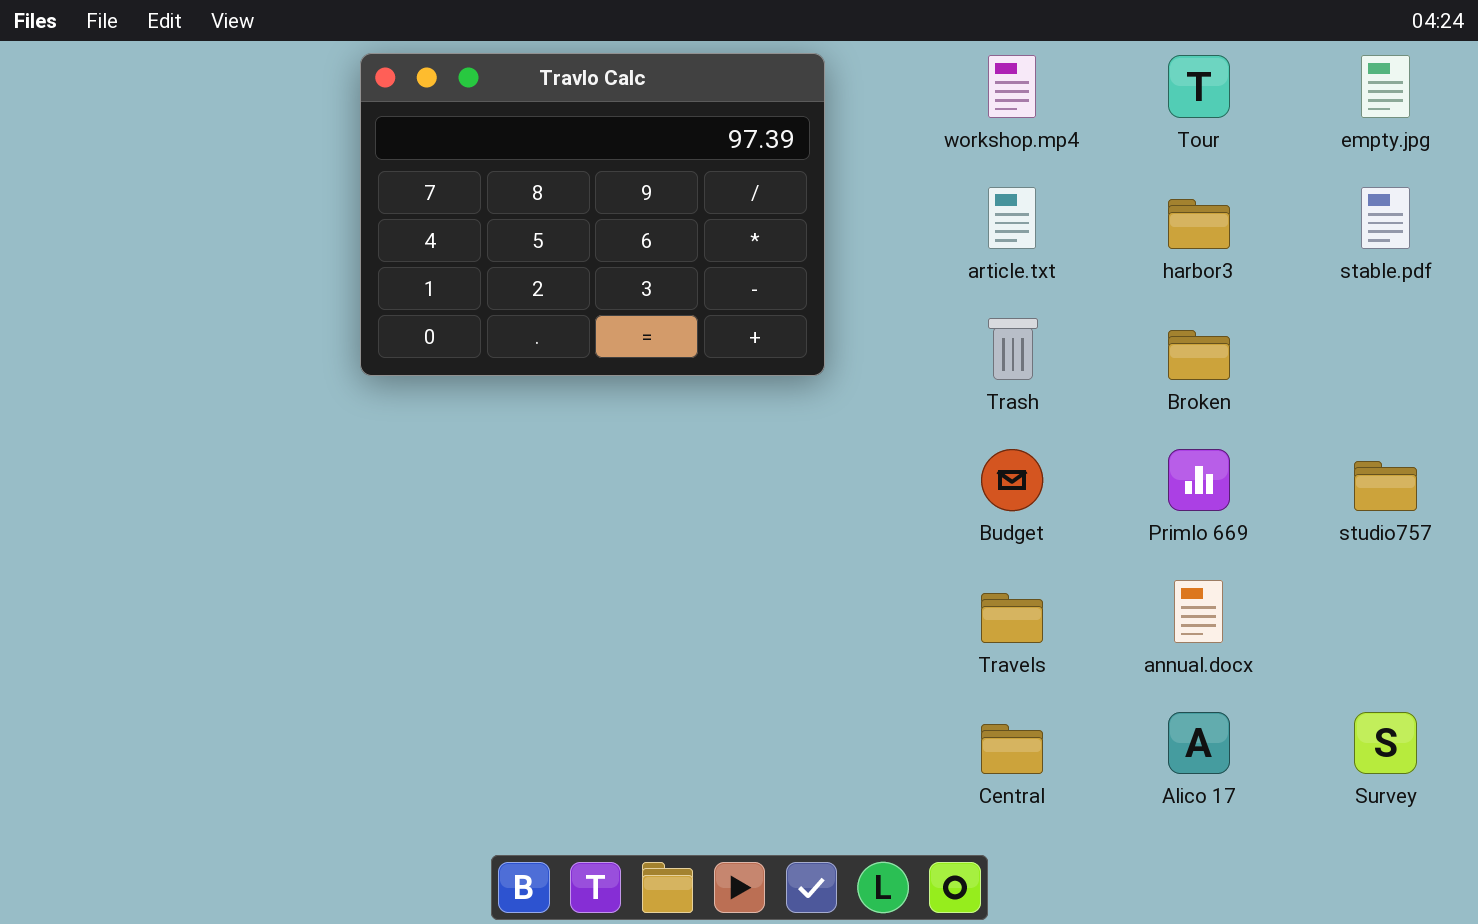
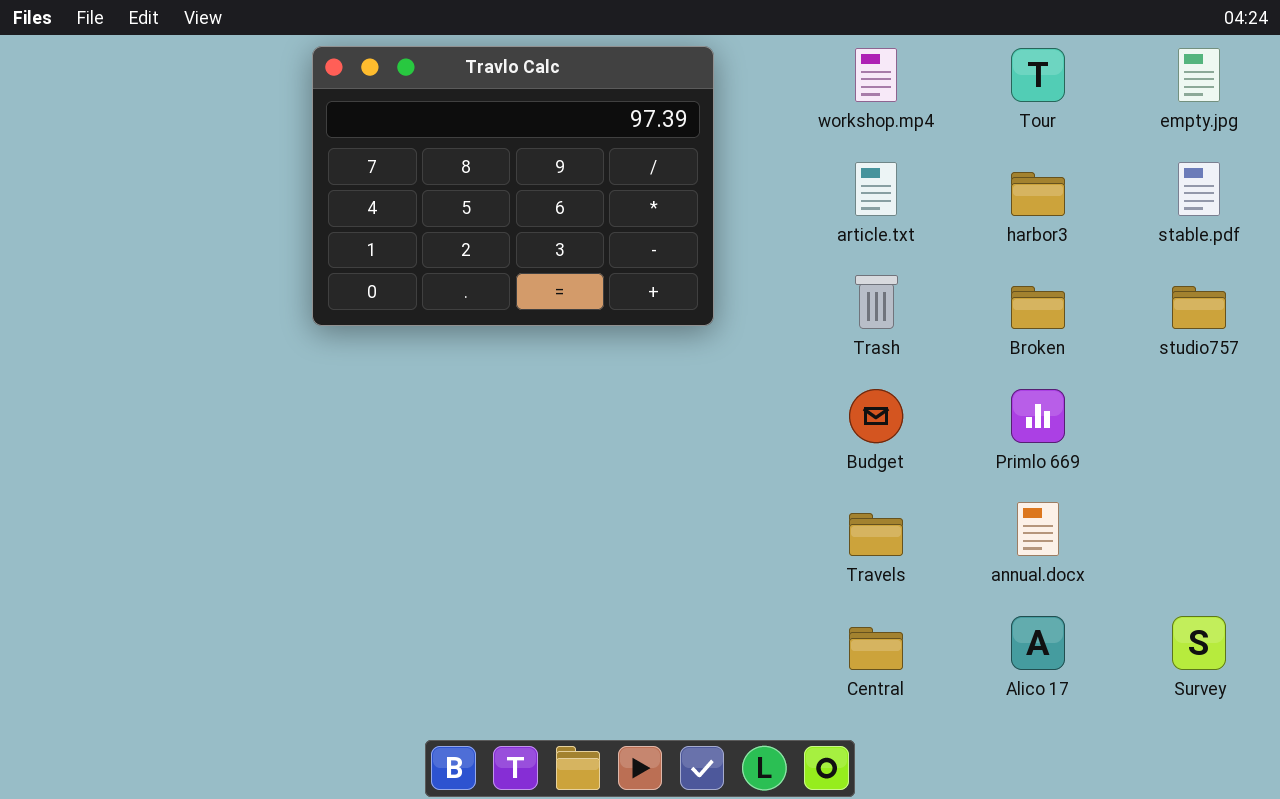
studio757: [1354,461,1417,511] -> [1172,286,1226,329], moved

